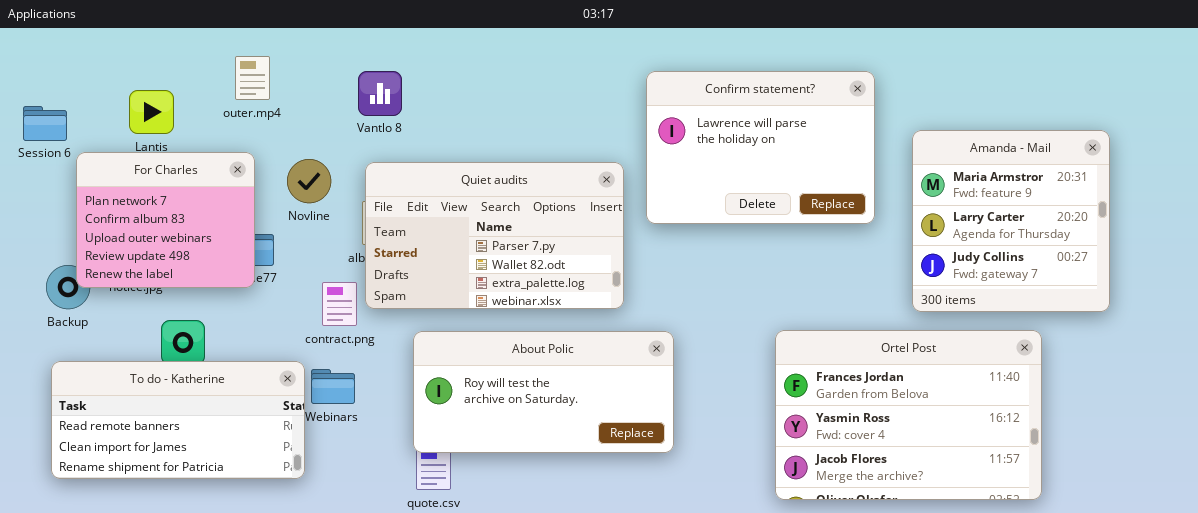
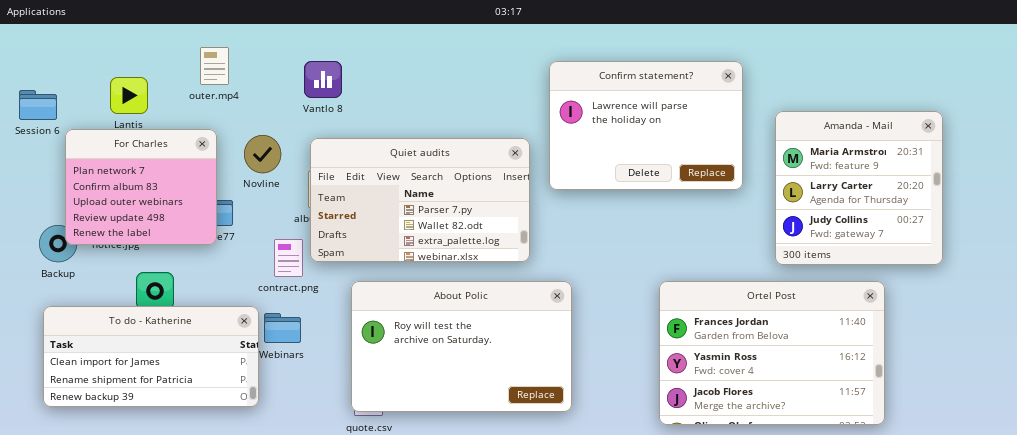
About Polic: [413,331,674,453] -> [351,281,572,412], resized
To do - Katherine: [51,361,305,479] -> [43,306,259,407], scrolled down 1 row

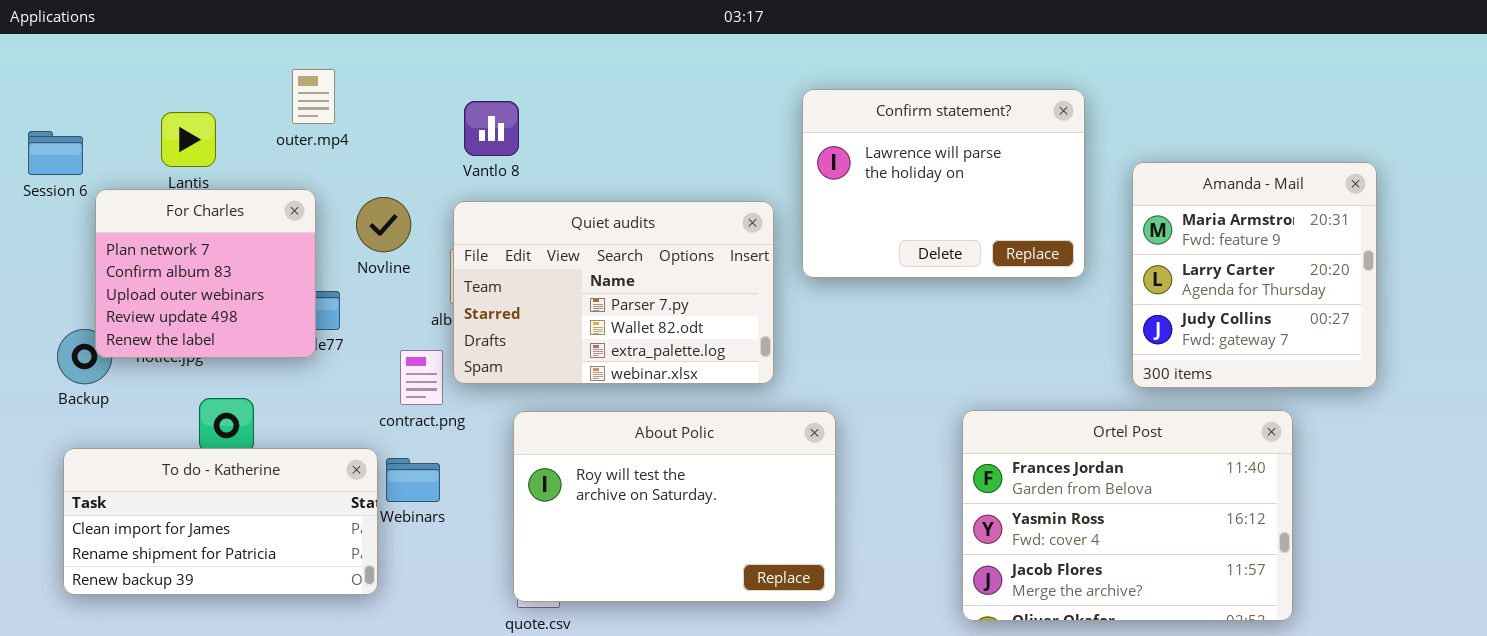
Vantlo 8: [304,61,342,98] -> [464,101,519,156], moved

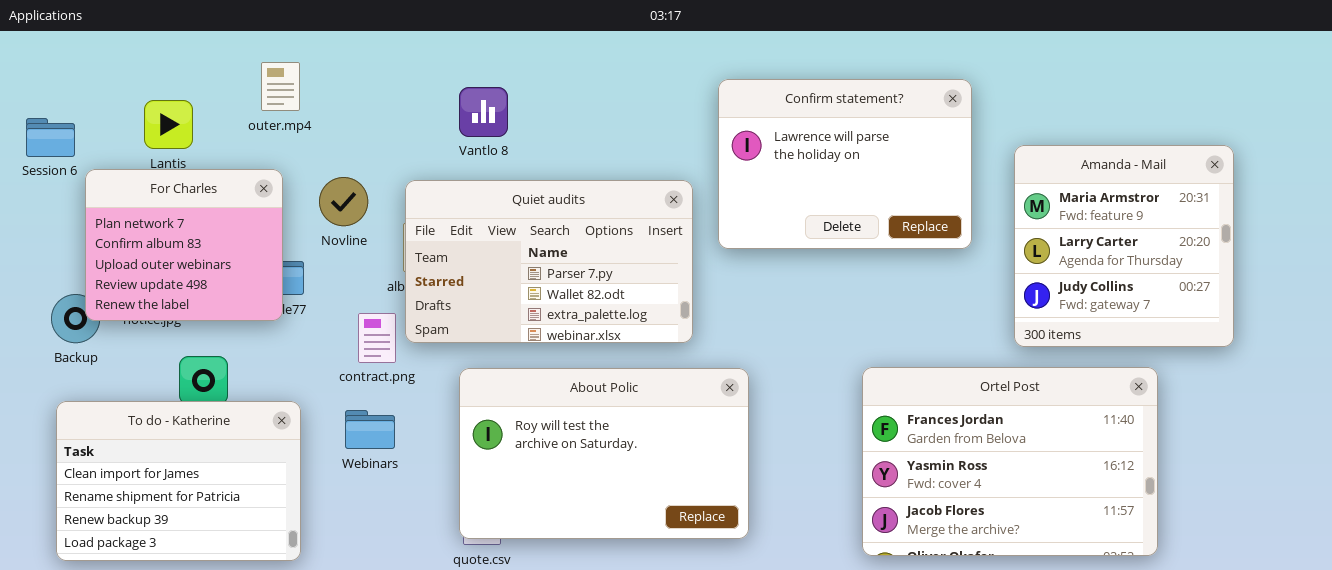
Vantlo 8: [464,101,519,156] -> [459,87,508,137], moved
To do - Katherine: [63,448,378,595] -> [56,401,301,561], resized

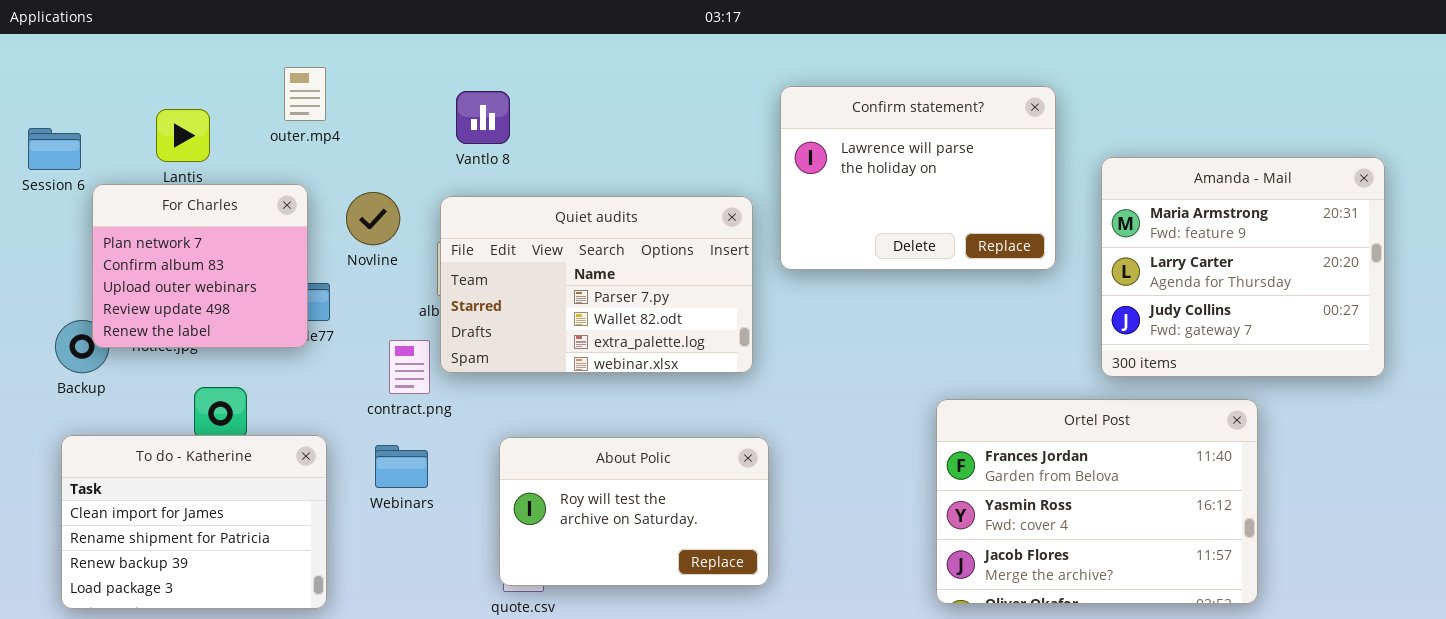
Vantlo 8: [459,87,508,137] -> [456,91,510,144], moved
Amanda - Mail: [1014,145,1234,347] -> [1101,157,1385,377], resized
About Polic: [459,368,749,539] -> [499,437,769,586], resized

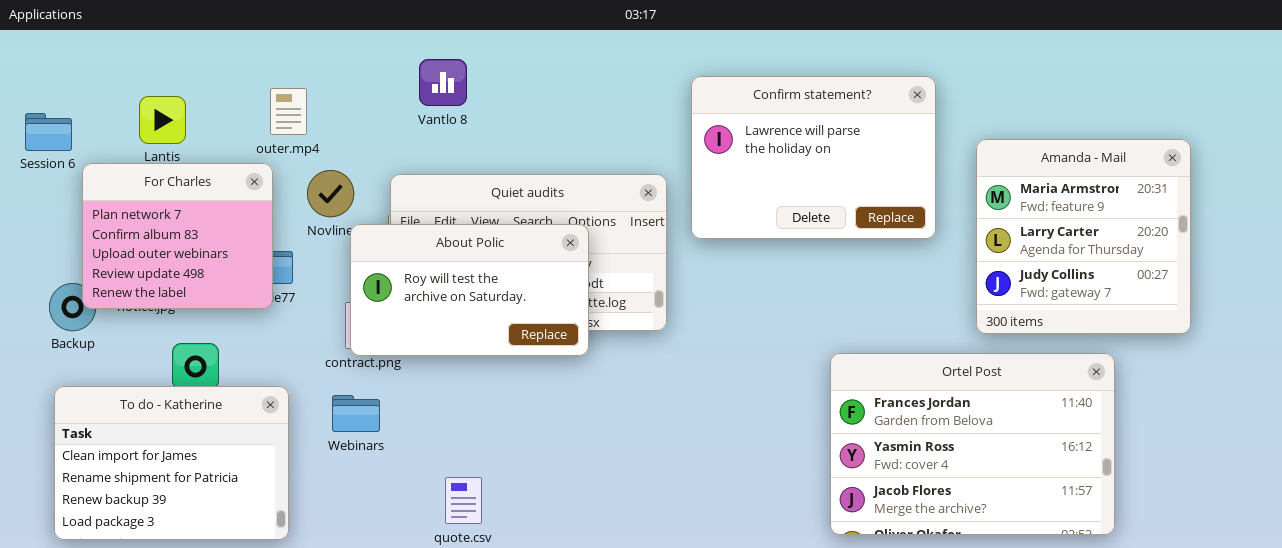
outer.mp4: [284,67,326,121] -> [270,88,307,135], moved
Vantlo 8: [456,91,510,144] -> [419,59,467,106], moved
Amanda - Mail: [1101,157,1385,377] -> [976,139,1191,334], resized
About Polic: [499,437,769,586] -> [350,224,589,356], moved

